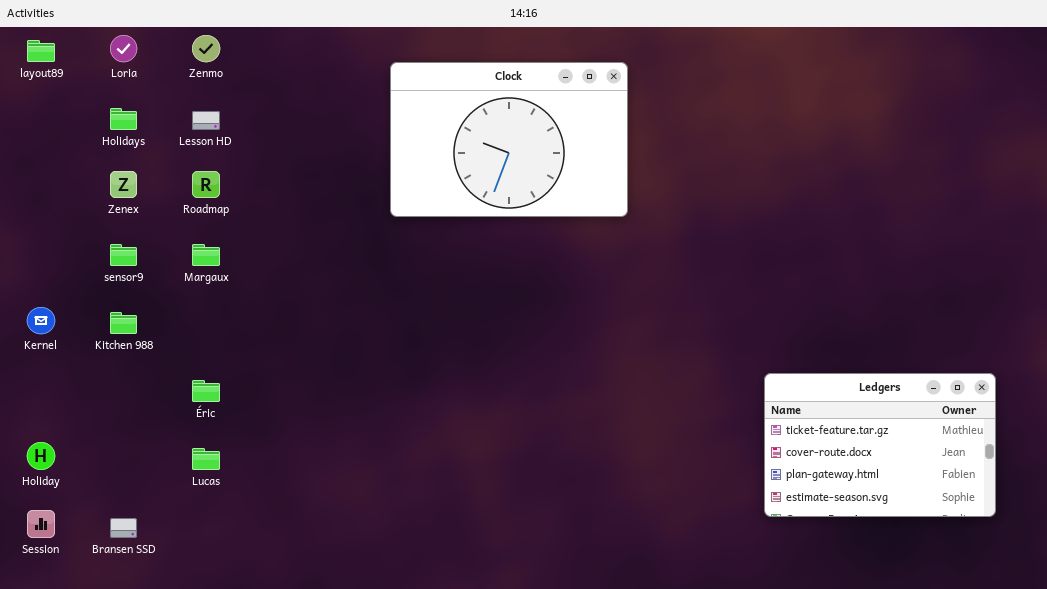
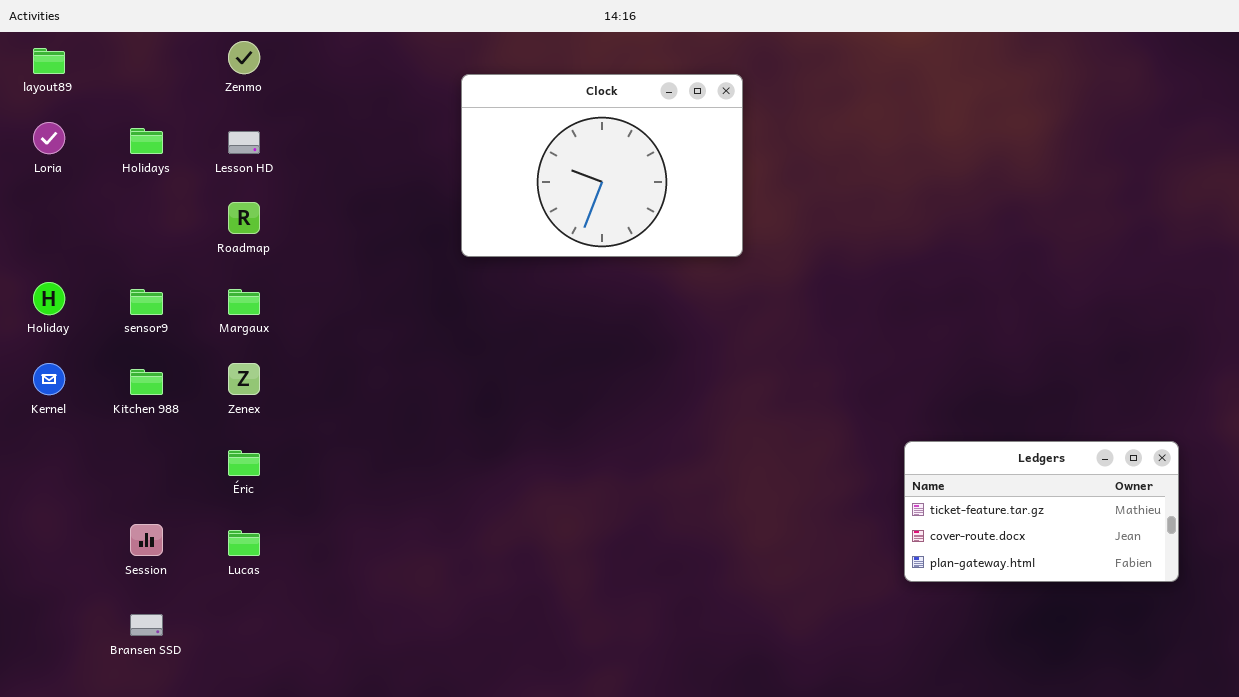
Loria: [110,35,137,62] -> [33,122,65,154], moved
Zenex: [110,171,137,198] -> [228,363,260,395], moved
Ledgers: [764,373,996,517] -> [904,441,1179,582], resized
Holiday: [27,442,55,470] -> [33,282,65,315], moved
Session: [27,510,55,538] -> [130,524,163,556], moved

